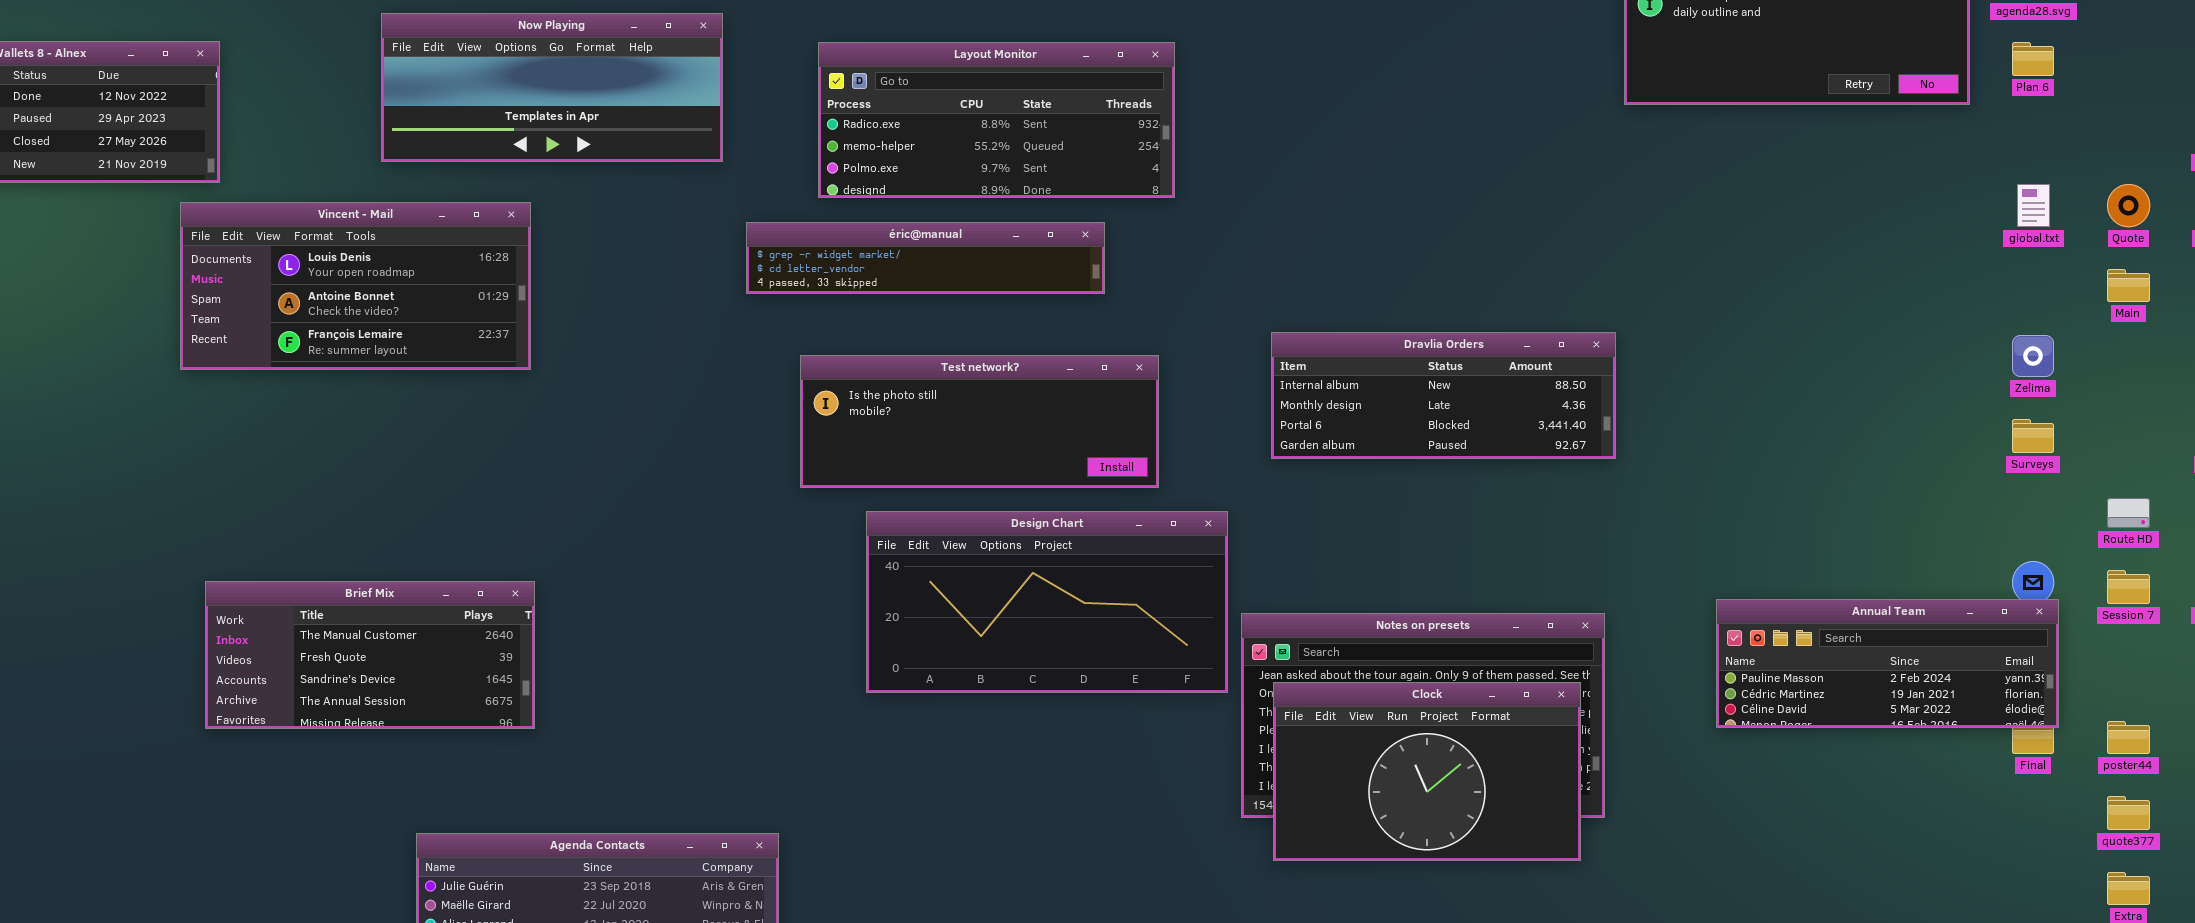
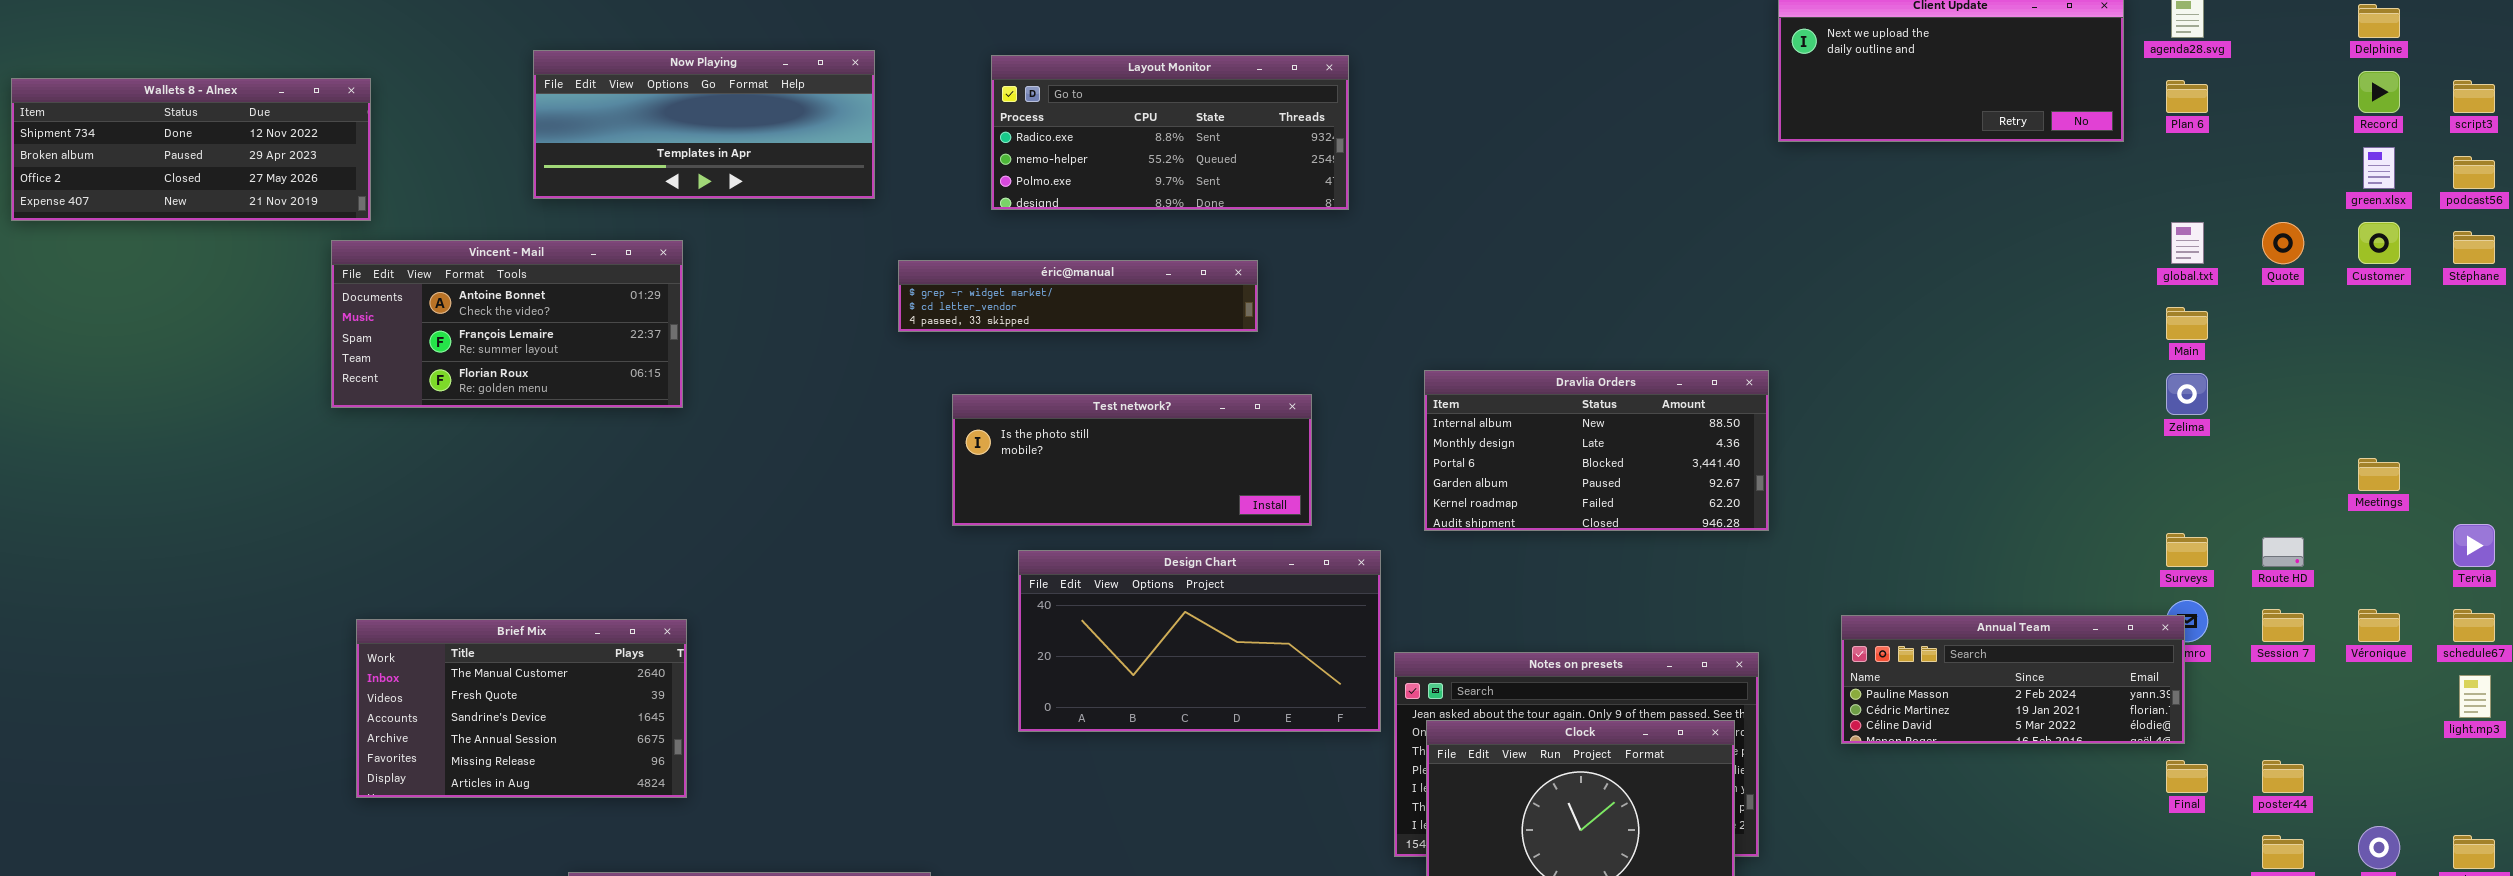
Layout Monitor: [818,42,1175,198] -> [991,55,1349,210], moved
Vincent - Mail: [180,202,531,370] -> [331,240,683,408], scrolled down 1 row
Main: [2107,269,2150,302] -> [2166,307,2208,340], moved
Dravlia Orders: [1271,332,1616,459] -> [1424,370,1769,531], resized
Surveys: [2012,419,2054,453] -> [2166,533,2208,567], moved
Brief Mix: [205,581,535,729] -> [356,619,687,798], resized
Annual Team: [1716,599,2059,728] -> [1841,615,2185,744], moved

